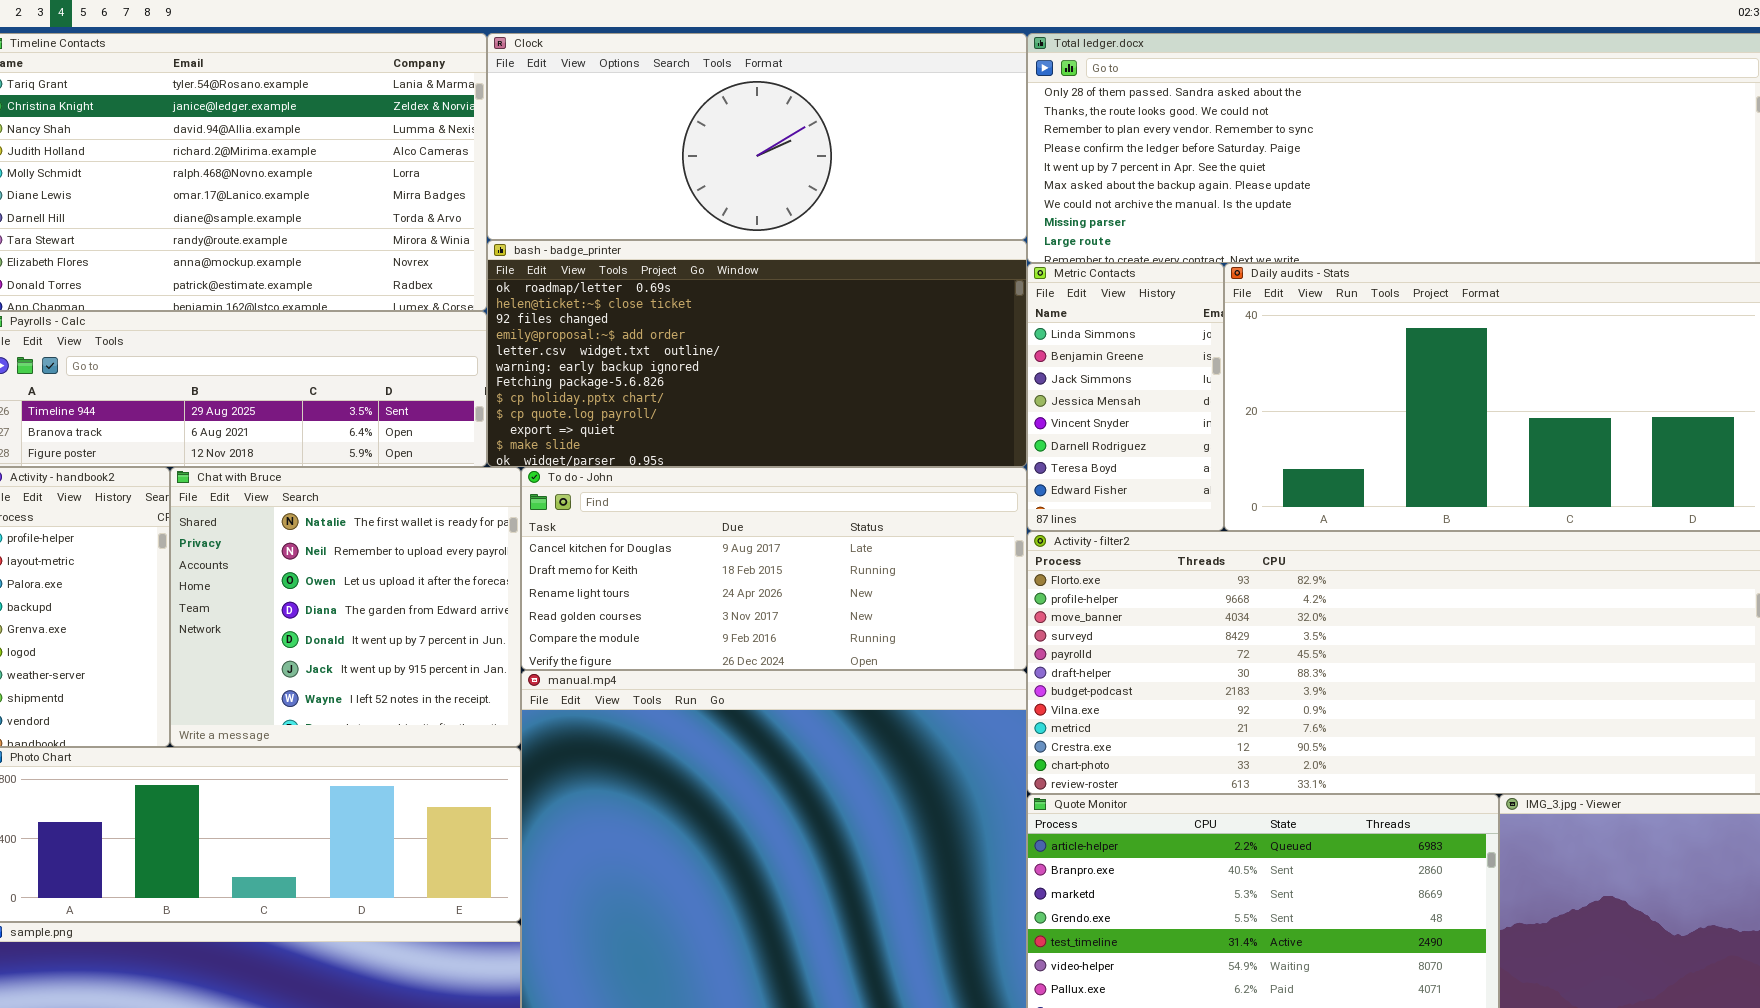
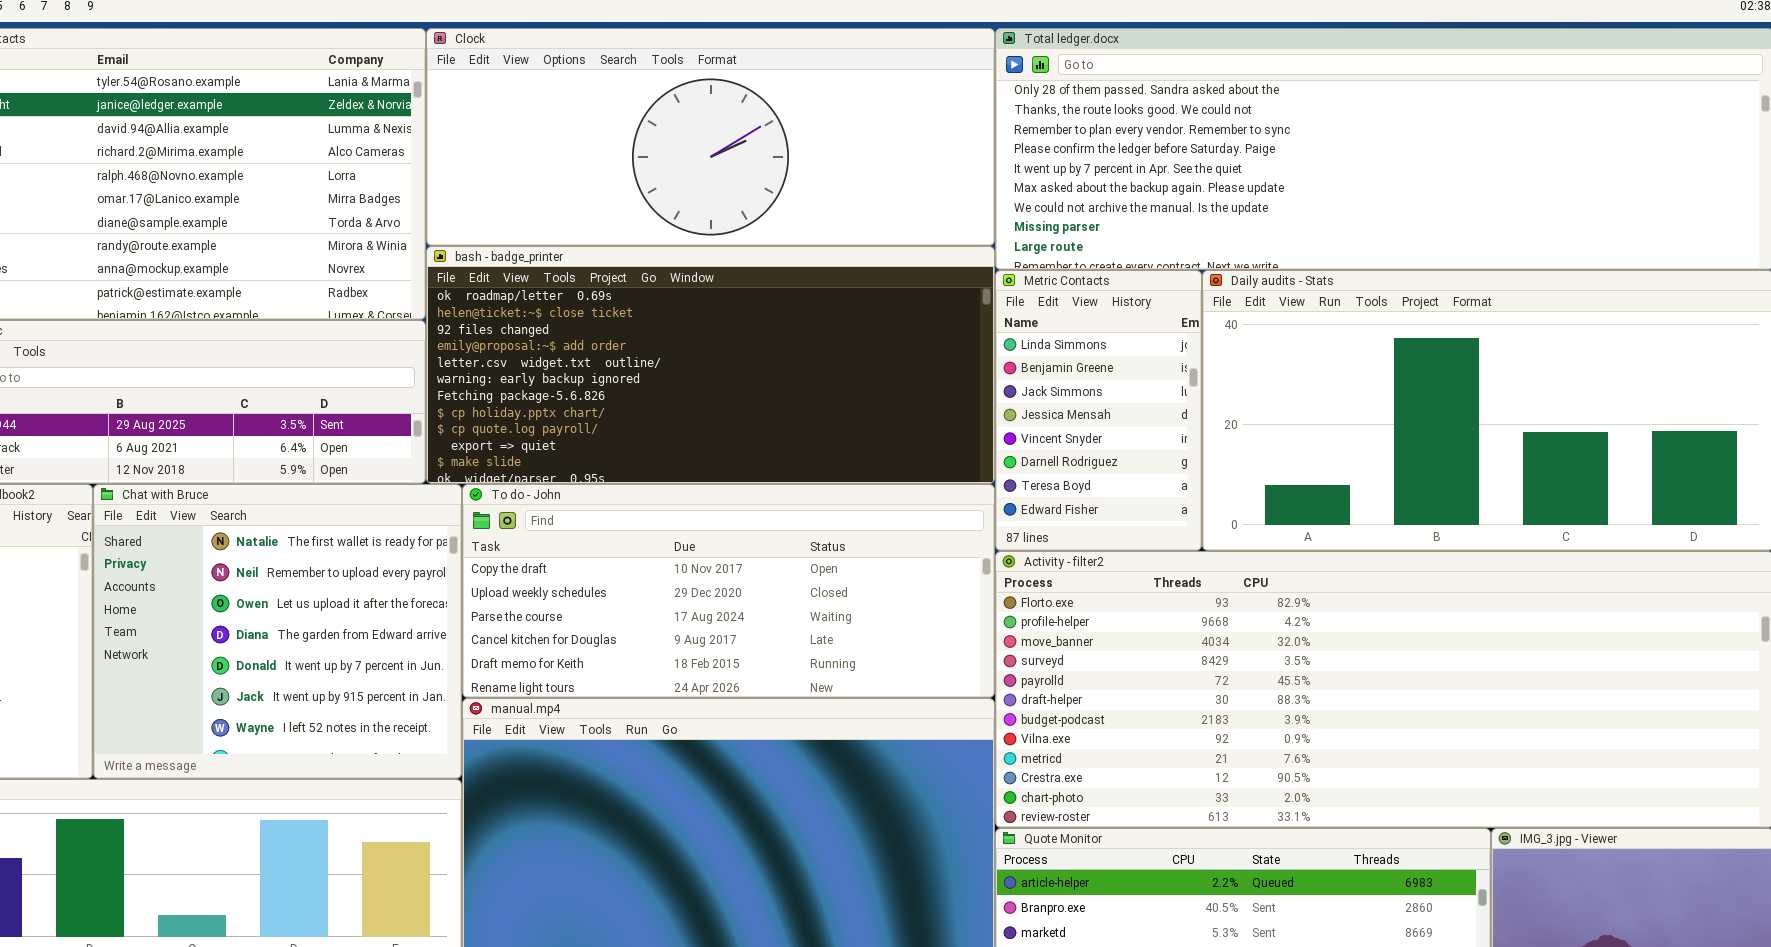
To do - John: [521,467,1027,670] -> [462,484,995,698], scrolled up 3 rows

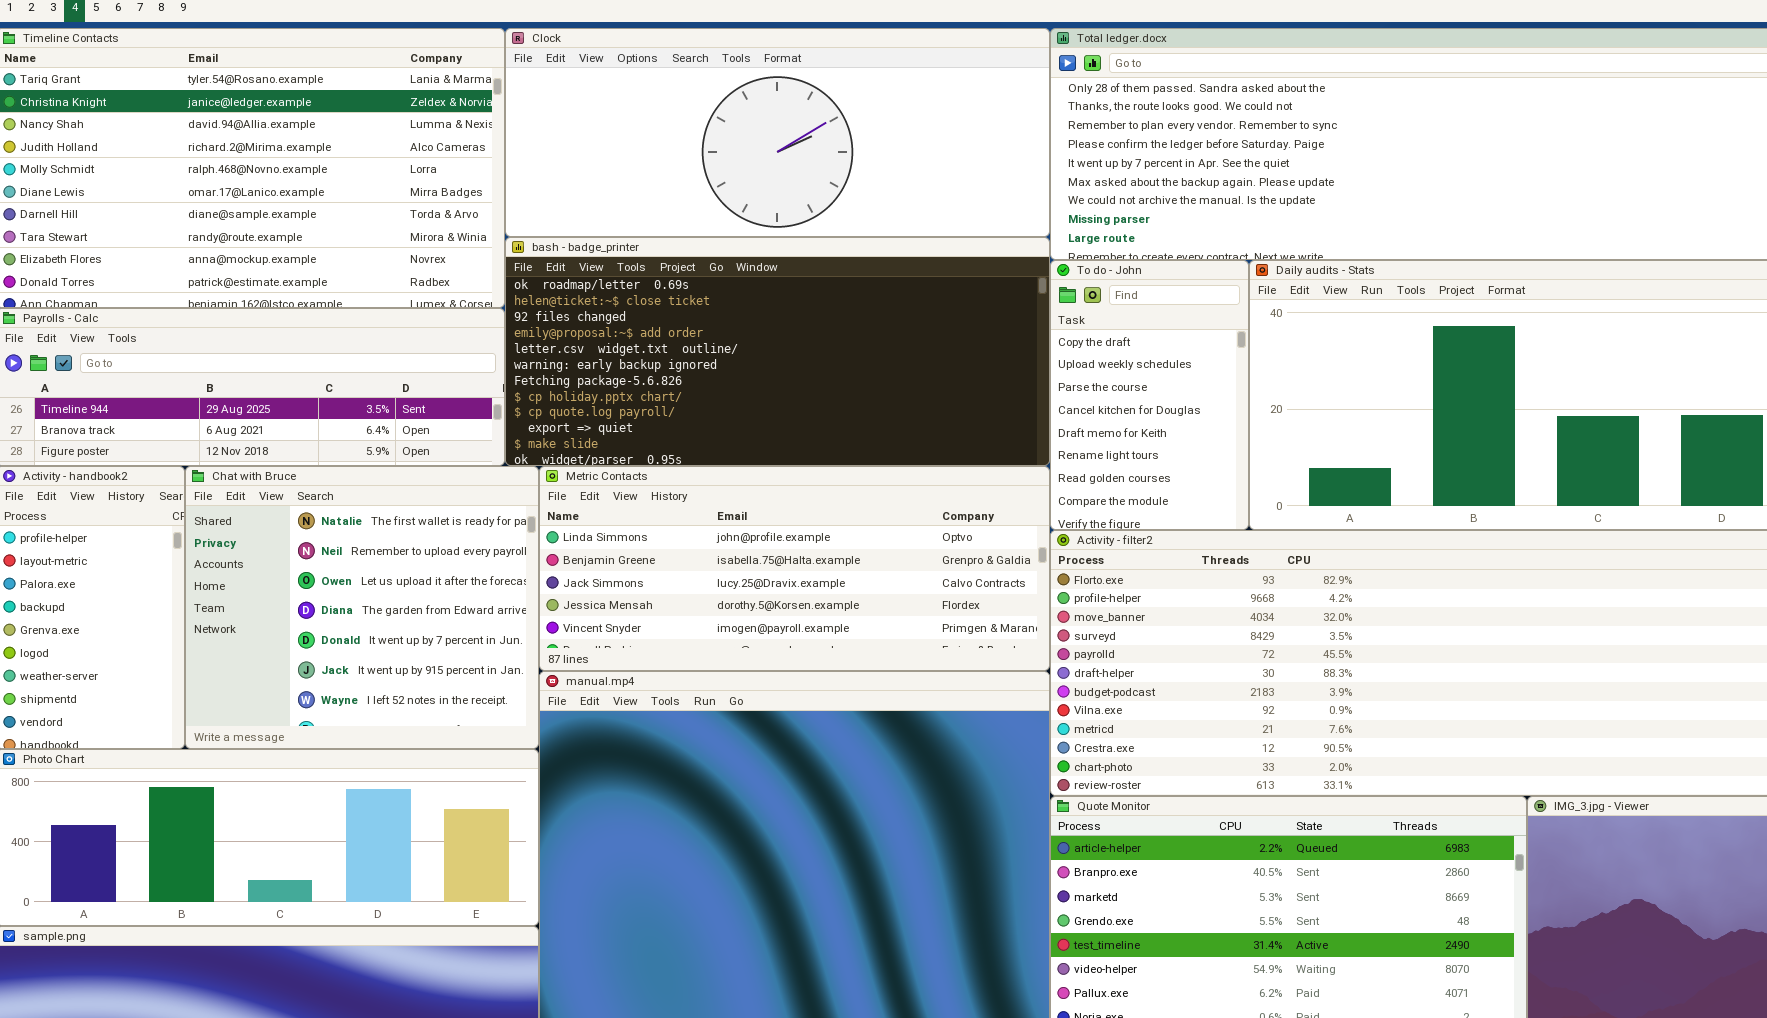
Metric Contacts: [995,270,1202,551] -> [539,466,1050,671], moved, resized
To do - John: [462,484,995,698] -> [1050,260,1249,530], moved, resized

